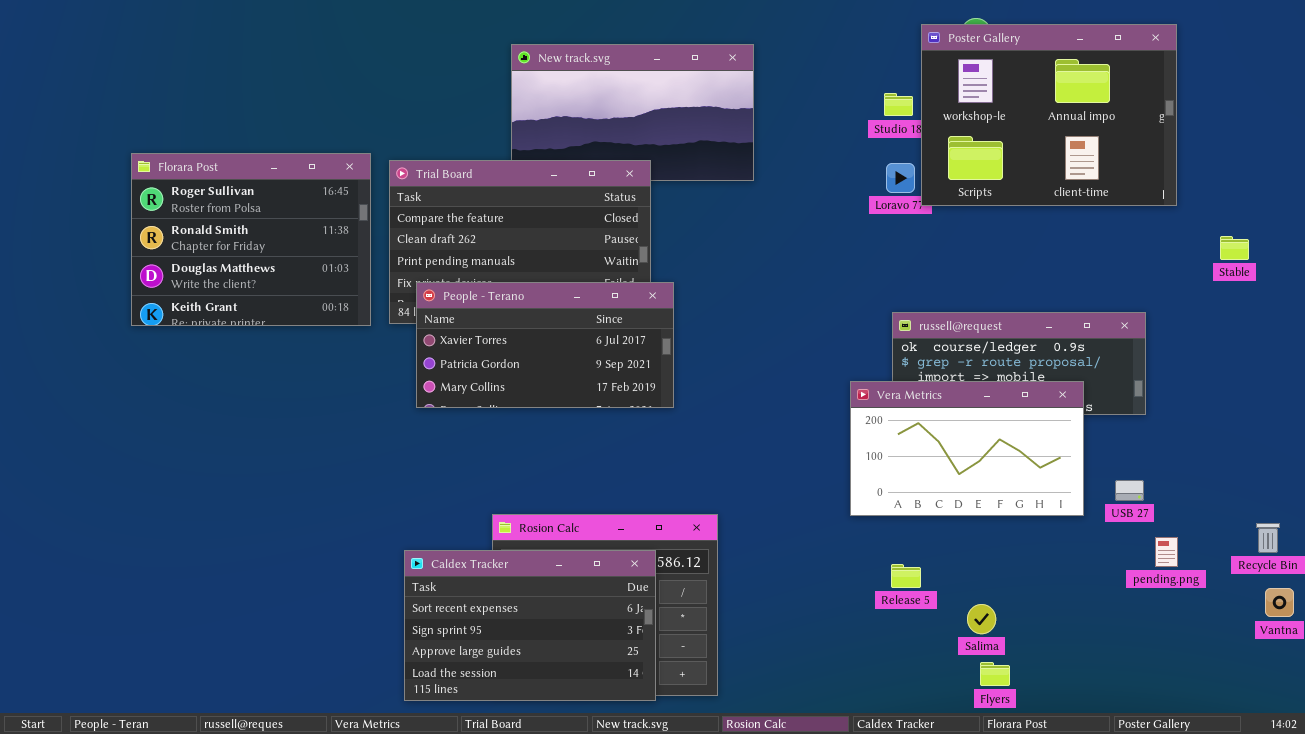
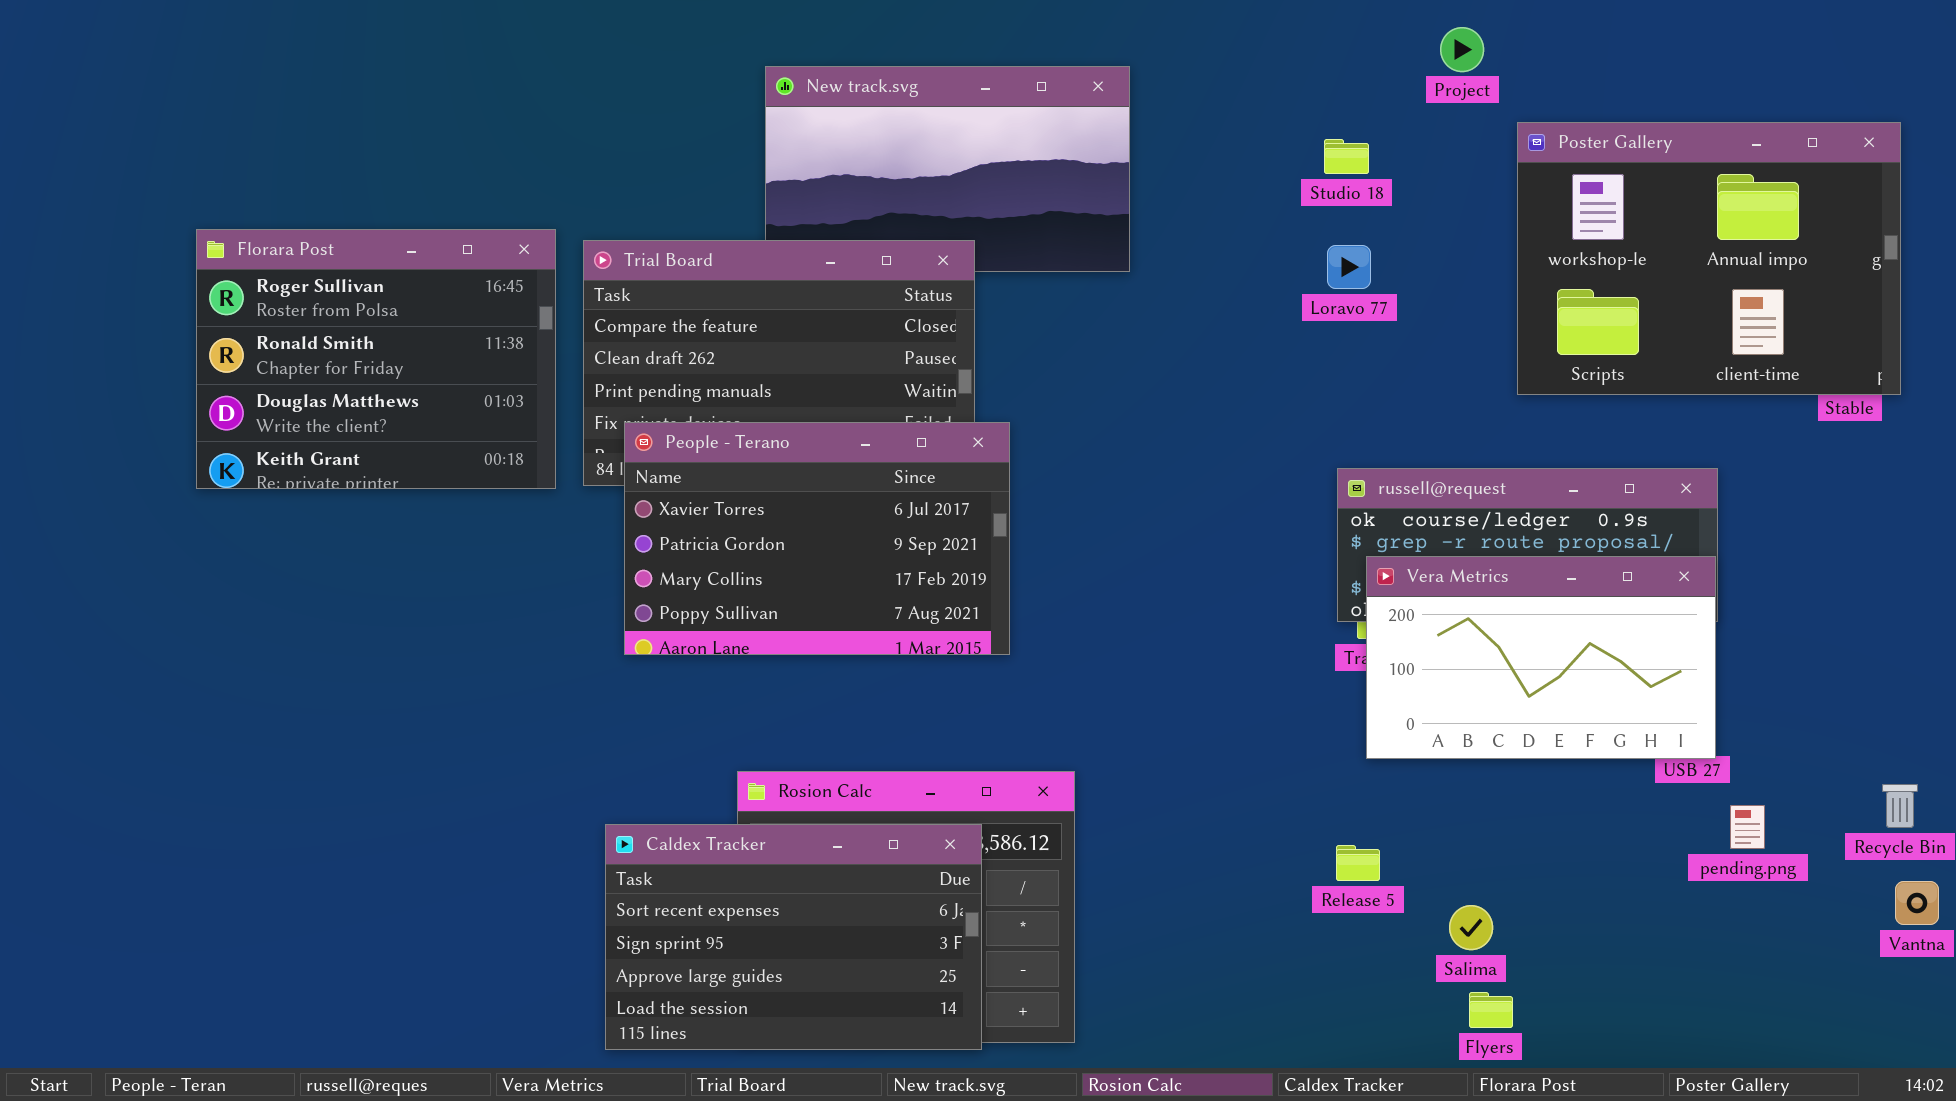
Poster Gallery: [921,24,1177,206] -> [1517,122,1901,395], moved
People - Terano: [416,282,674,408] -> [624,422,1010,655], resized
Vera Metrics: [850,381,1084,516] -> [1366,556,1716,759], moved

